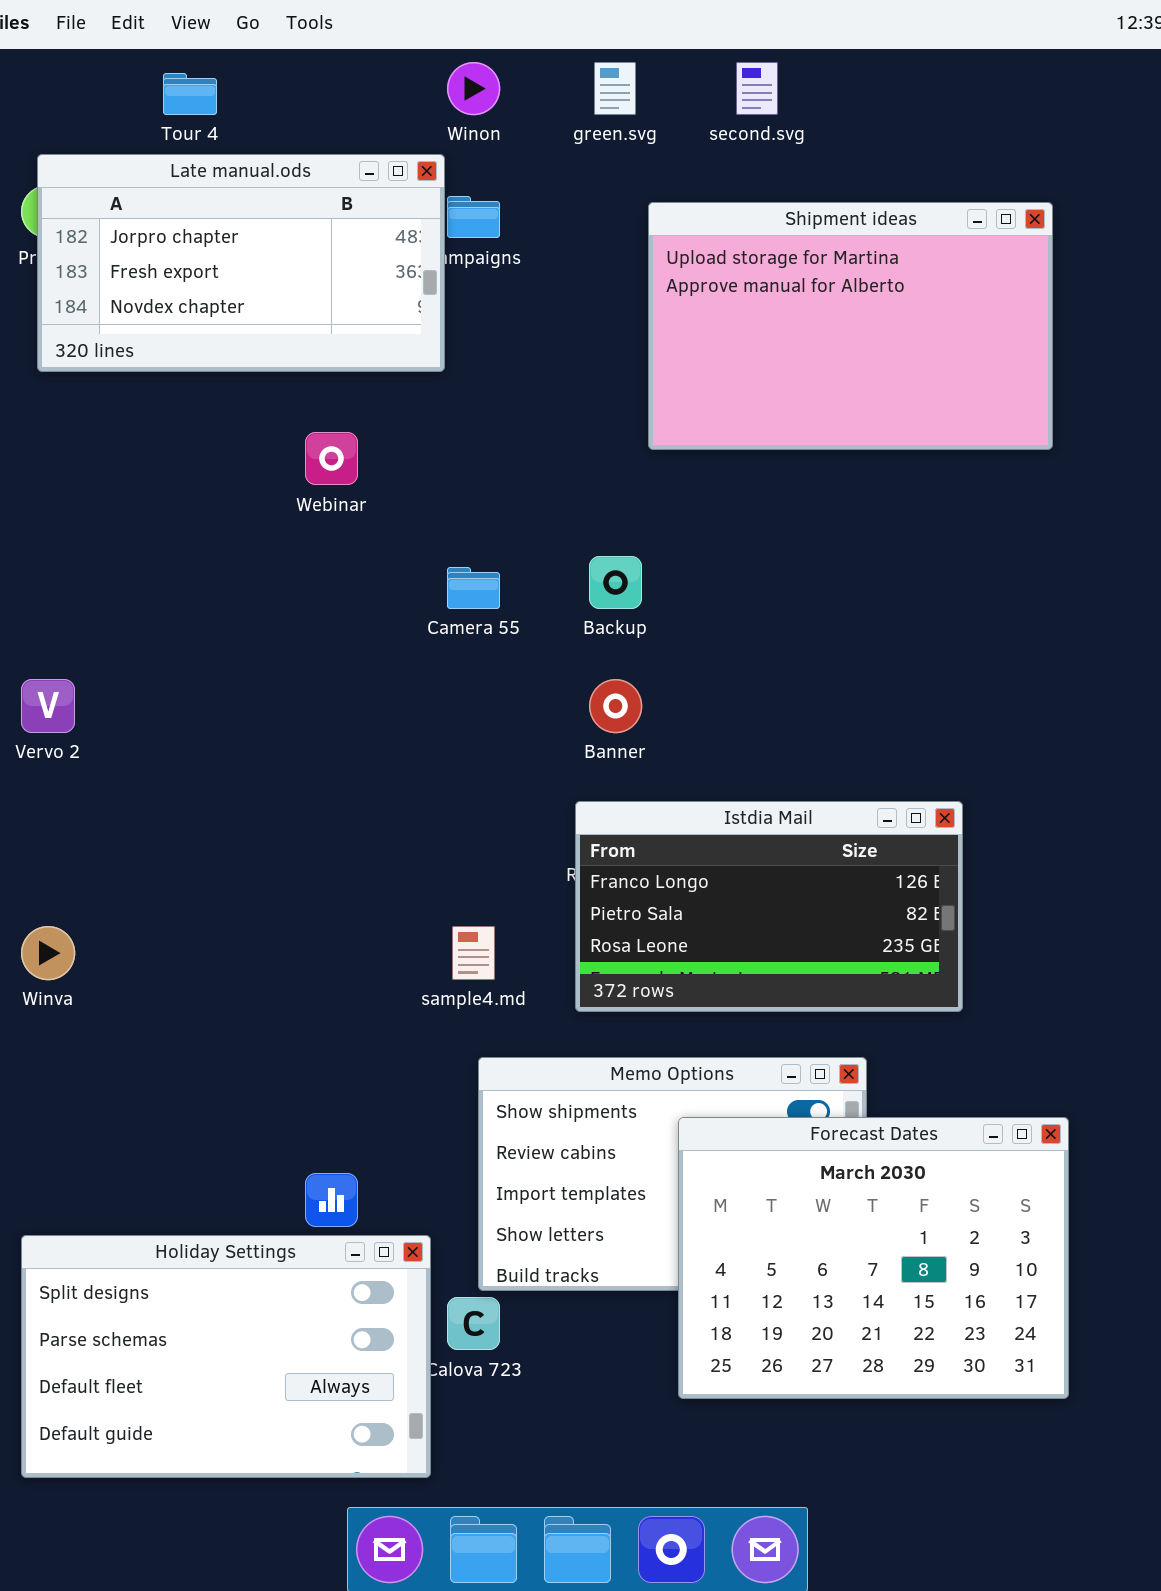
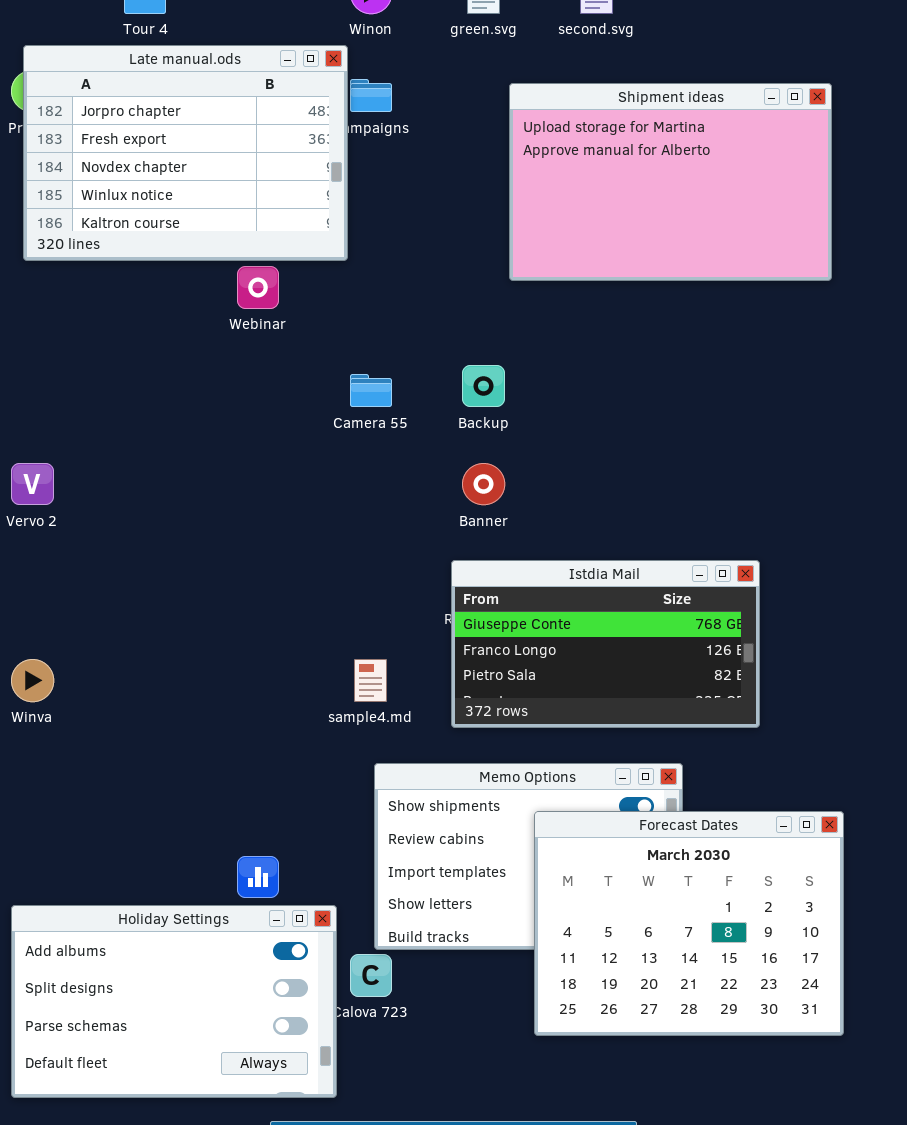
Late manual.ods: [37,154,445,372] -> [23,45,348,261], resized
Istdia Mail: [575,801,963,1012] -> [451,560,760,728], scrolled up 1 row
Holiday Settings: [21,1235,431,1478] -> [11,905,337,1098], scrolled up 1 row

